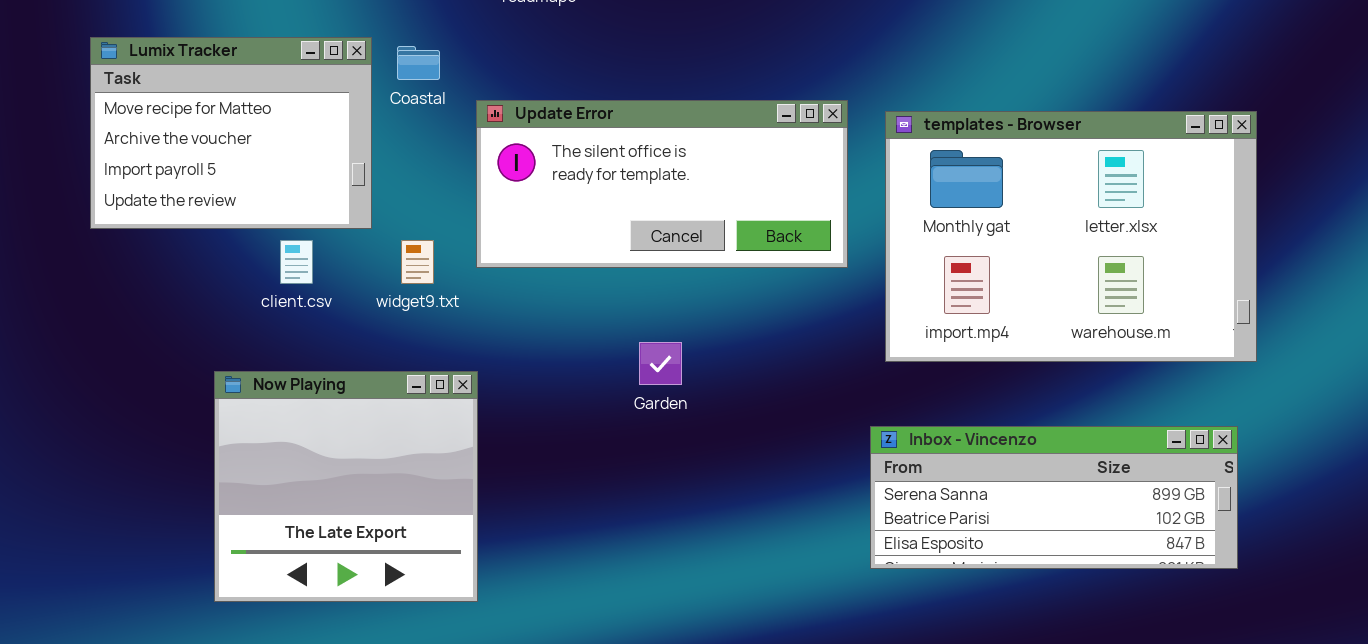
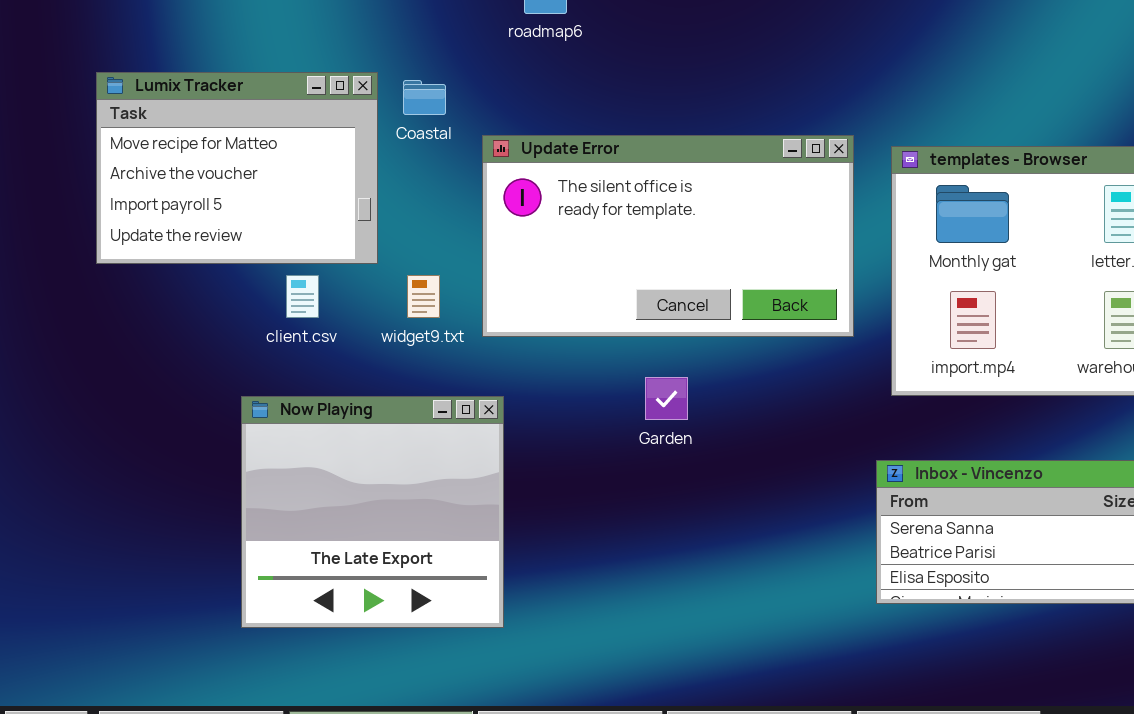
Update Error: [476,100,848,268] -> [482,135,854,337], resized
Now Playing: [214,371,478,602] -> [241,396,504,628], moved

